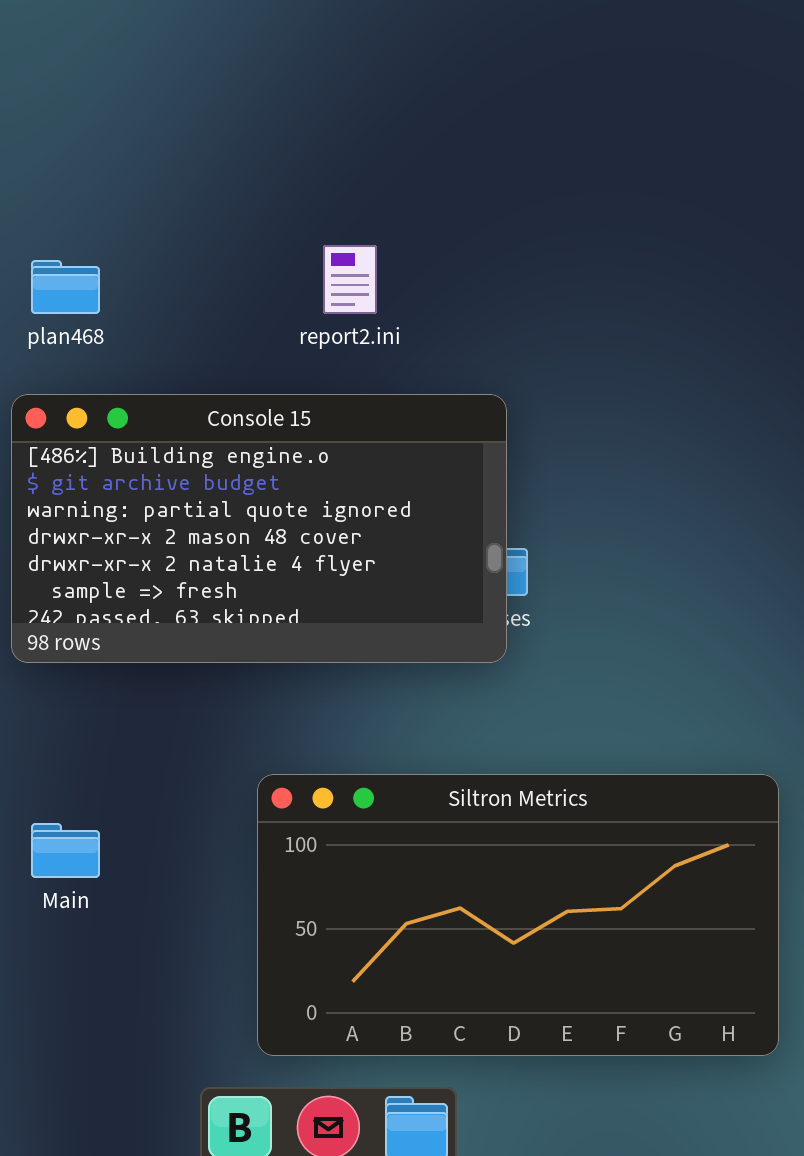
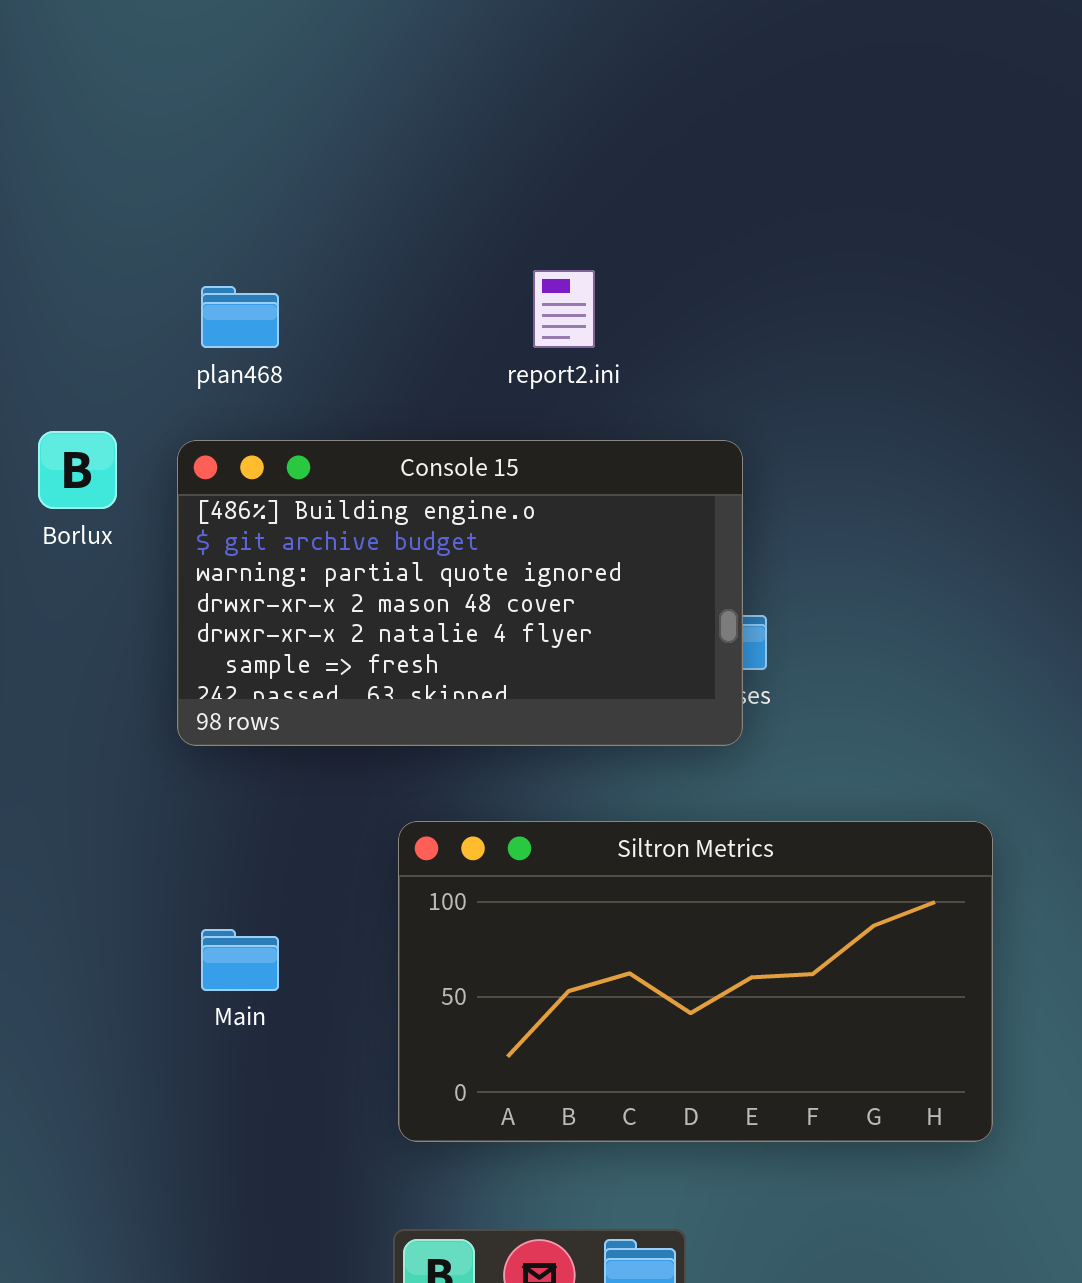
Siltron Metrics: [257,774,779,1056] -> [398,821,993,1142], moved

